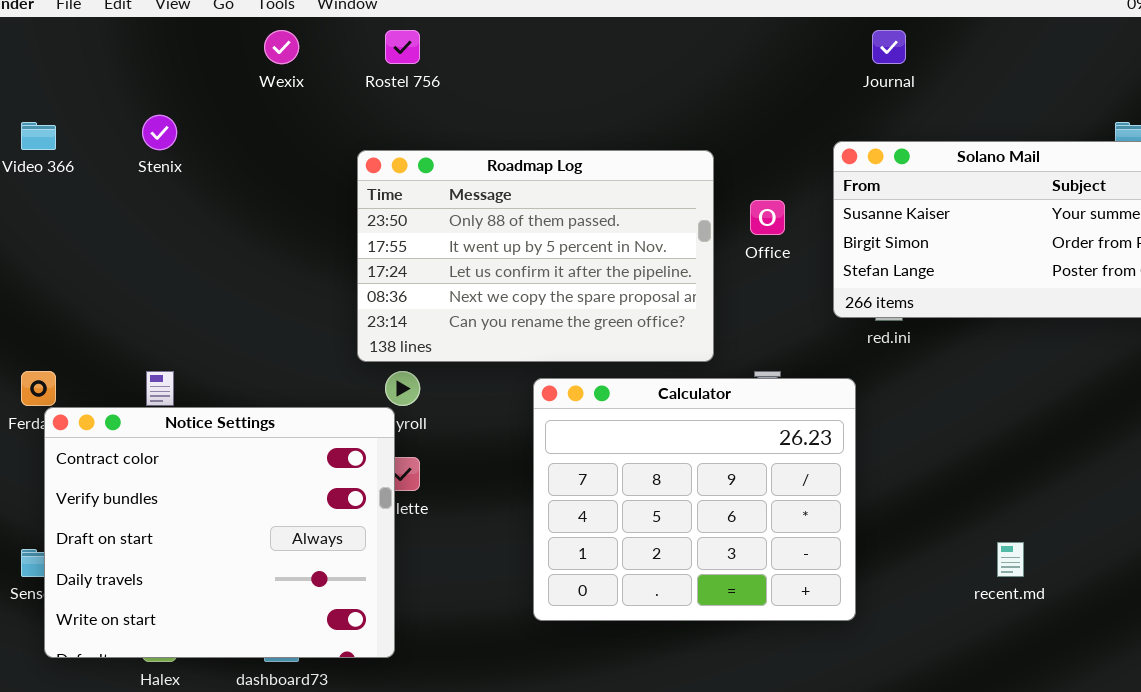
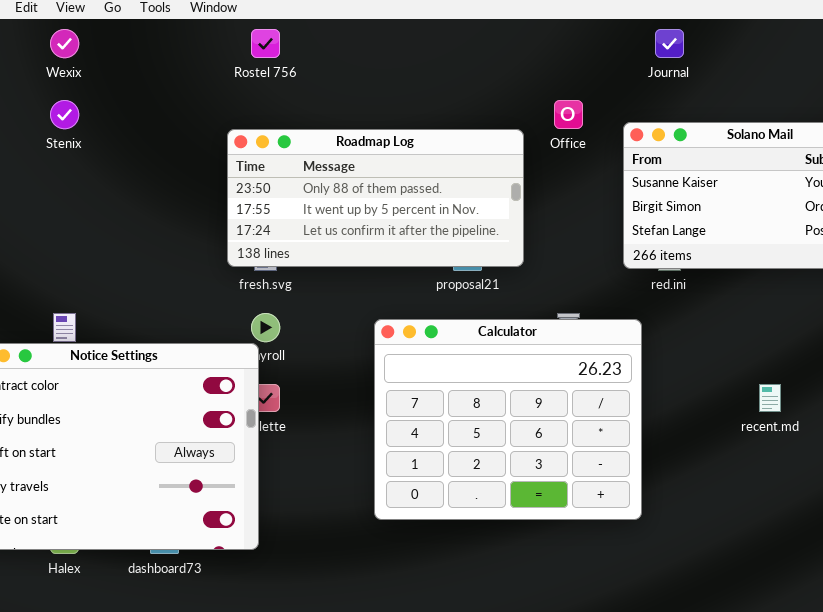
Wexix: [264,30,299,64] -> [50,29,79,58], moved
Roadmap Log: [357,150,714,362] -> [227,129,524,267], resized
Office: [750,200,785,235] -> [554,100,583,129], moved
recent.md: [997,542,1024,577] -> [759,384,781,412], moved

